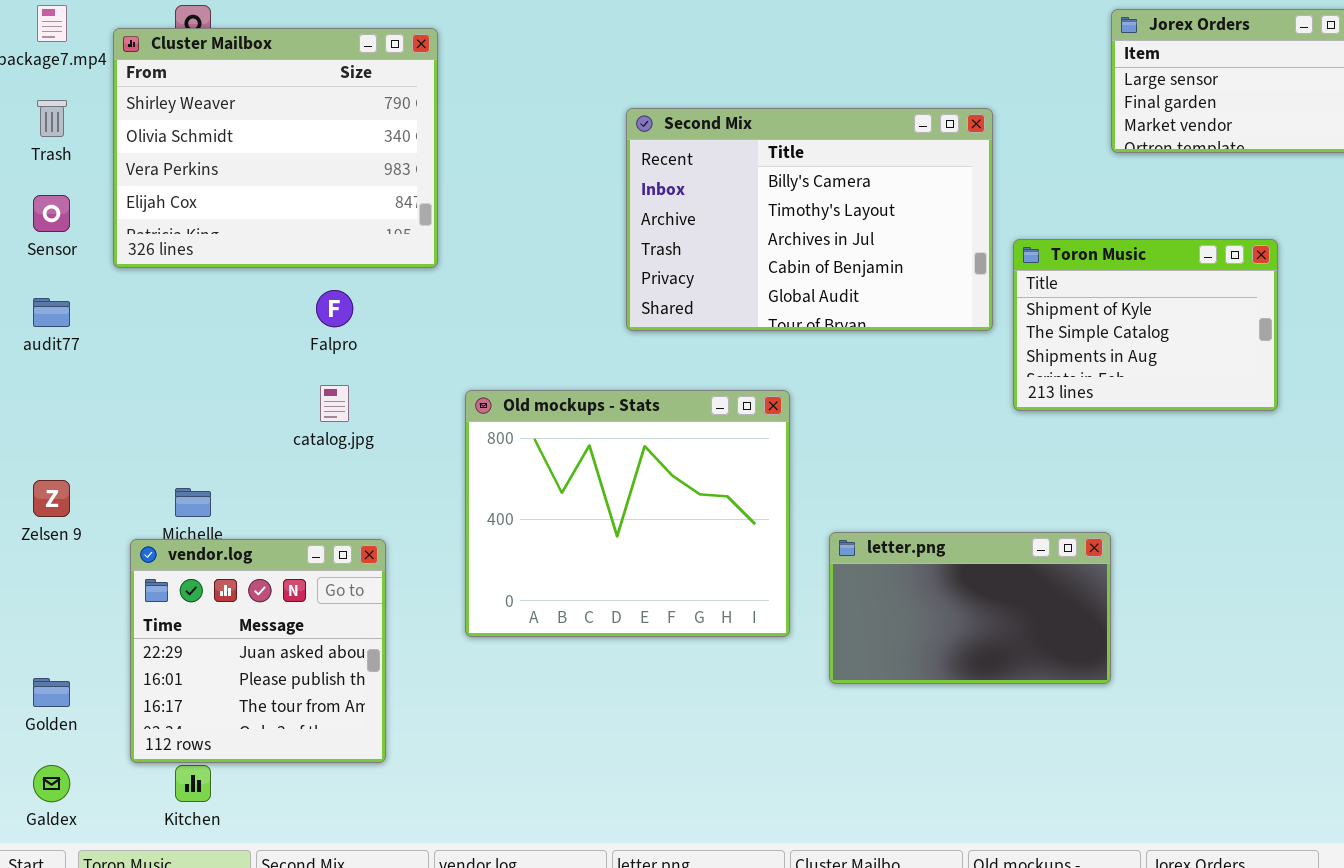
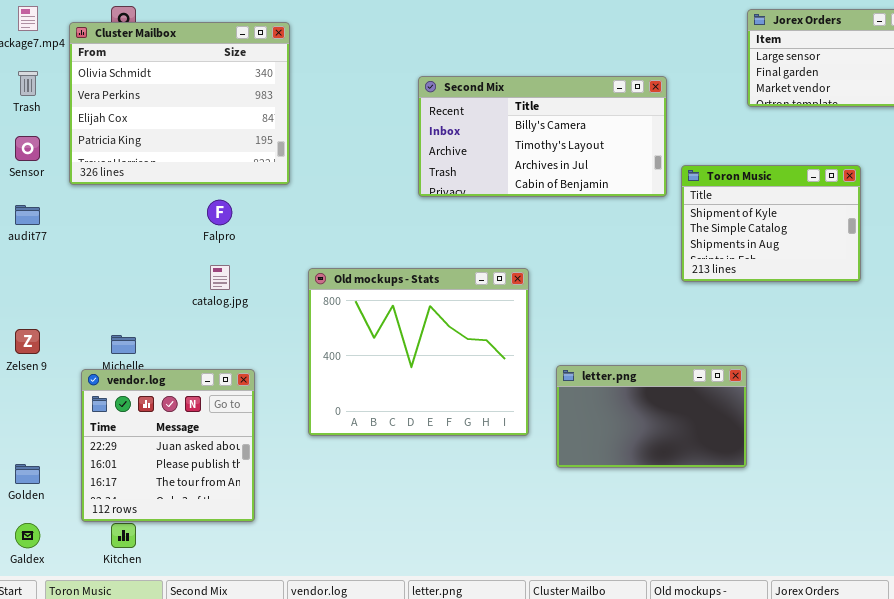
Cluster Mailbox: [113,28,438,268] -> [69,22,290,185], scrolled down 1 row
Second Mix: [626,108,993,331] -> [418,76,667,197], resized

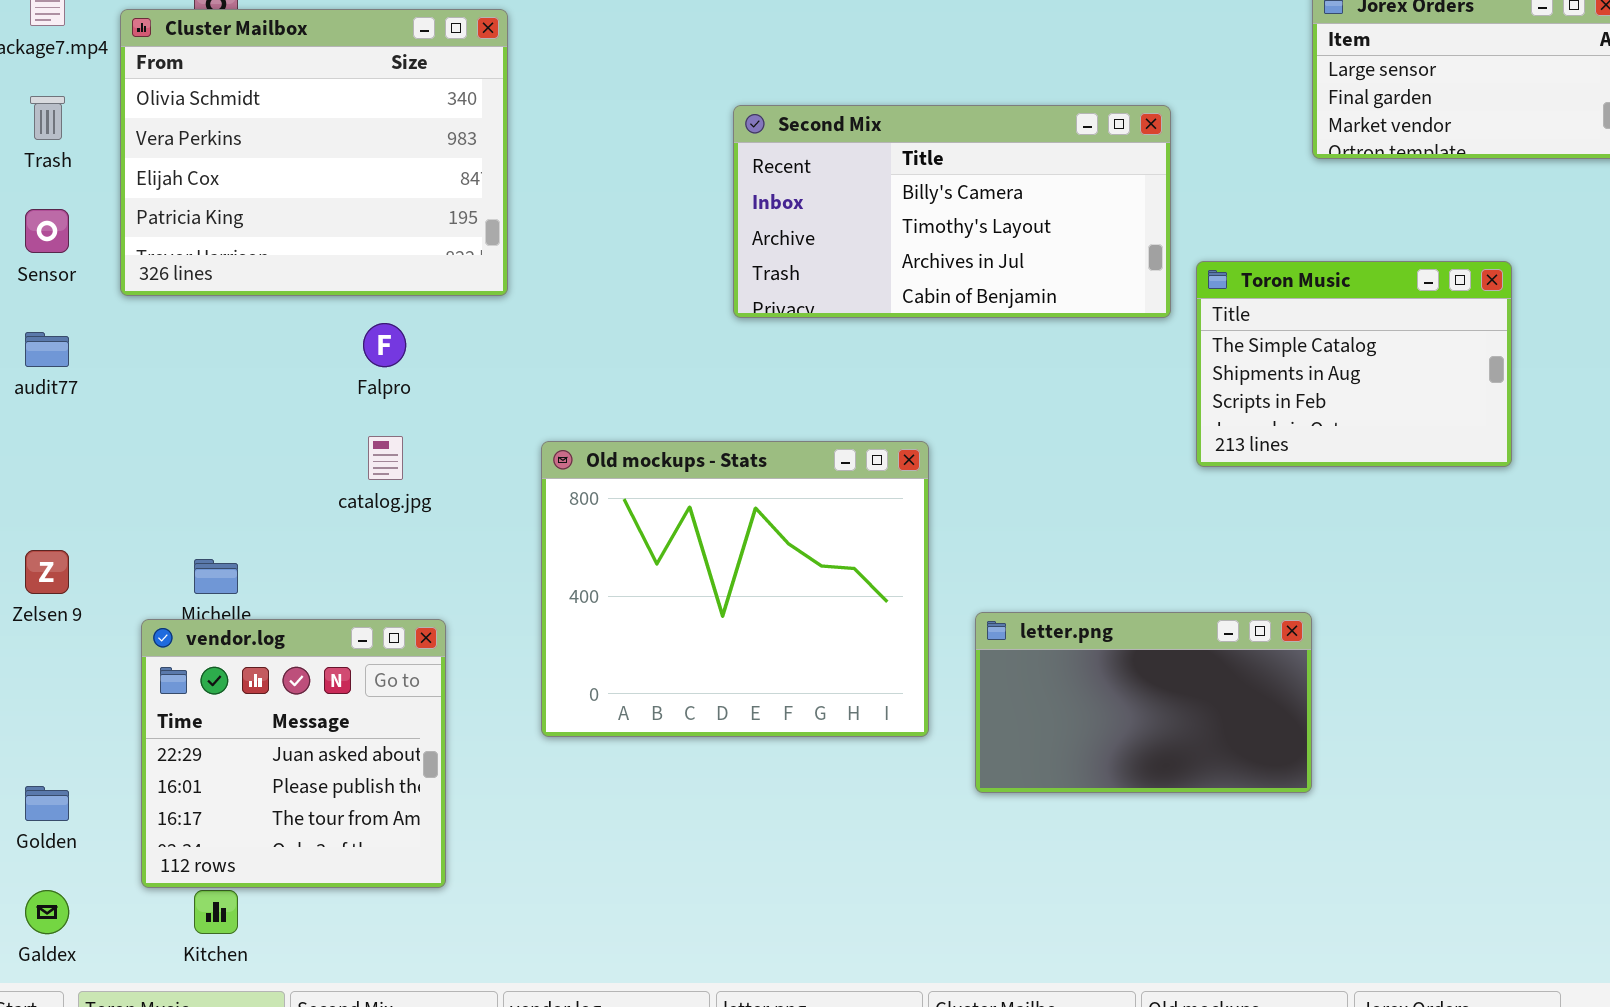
Toron Music: [681,165,861,282] -> [1196,261,1512,467], scrolled down 1 row

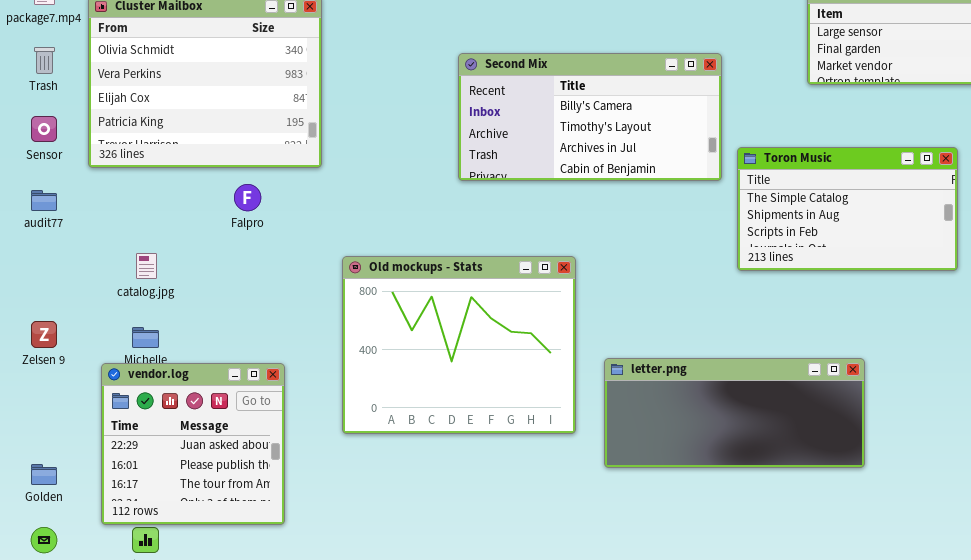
Toron Music: [1196,261,1512,467] -> [737,147,958,271], resized
catalog.jpg: [368,436,403,480] -> [136,253,157,279], moved
letter.png: [975,612,1312,793] -> [604,358,865,468], resized

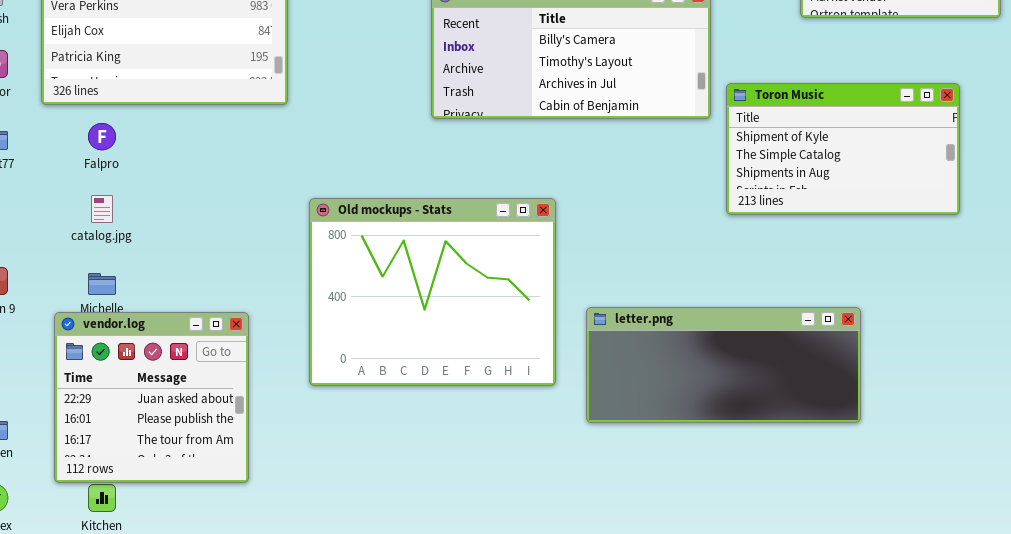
Toron Music: [737,147,958,271] -> [726,83,960,215], scrolled up 1 row
Falpro: [234,184,261,211] -> [88,123,116,150], moved

